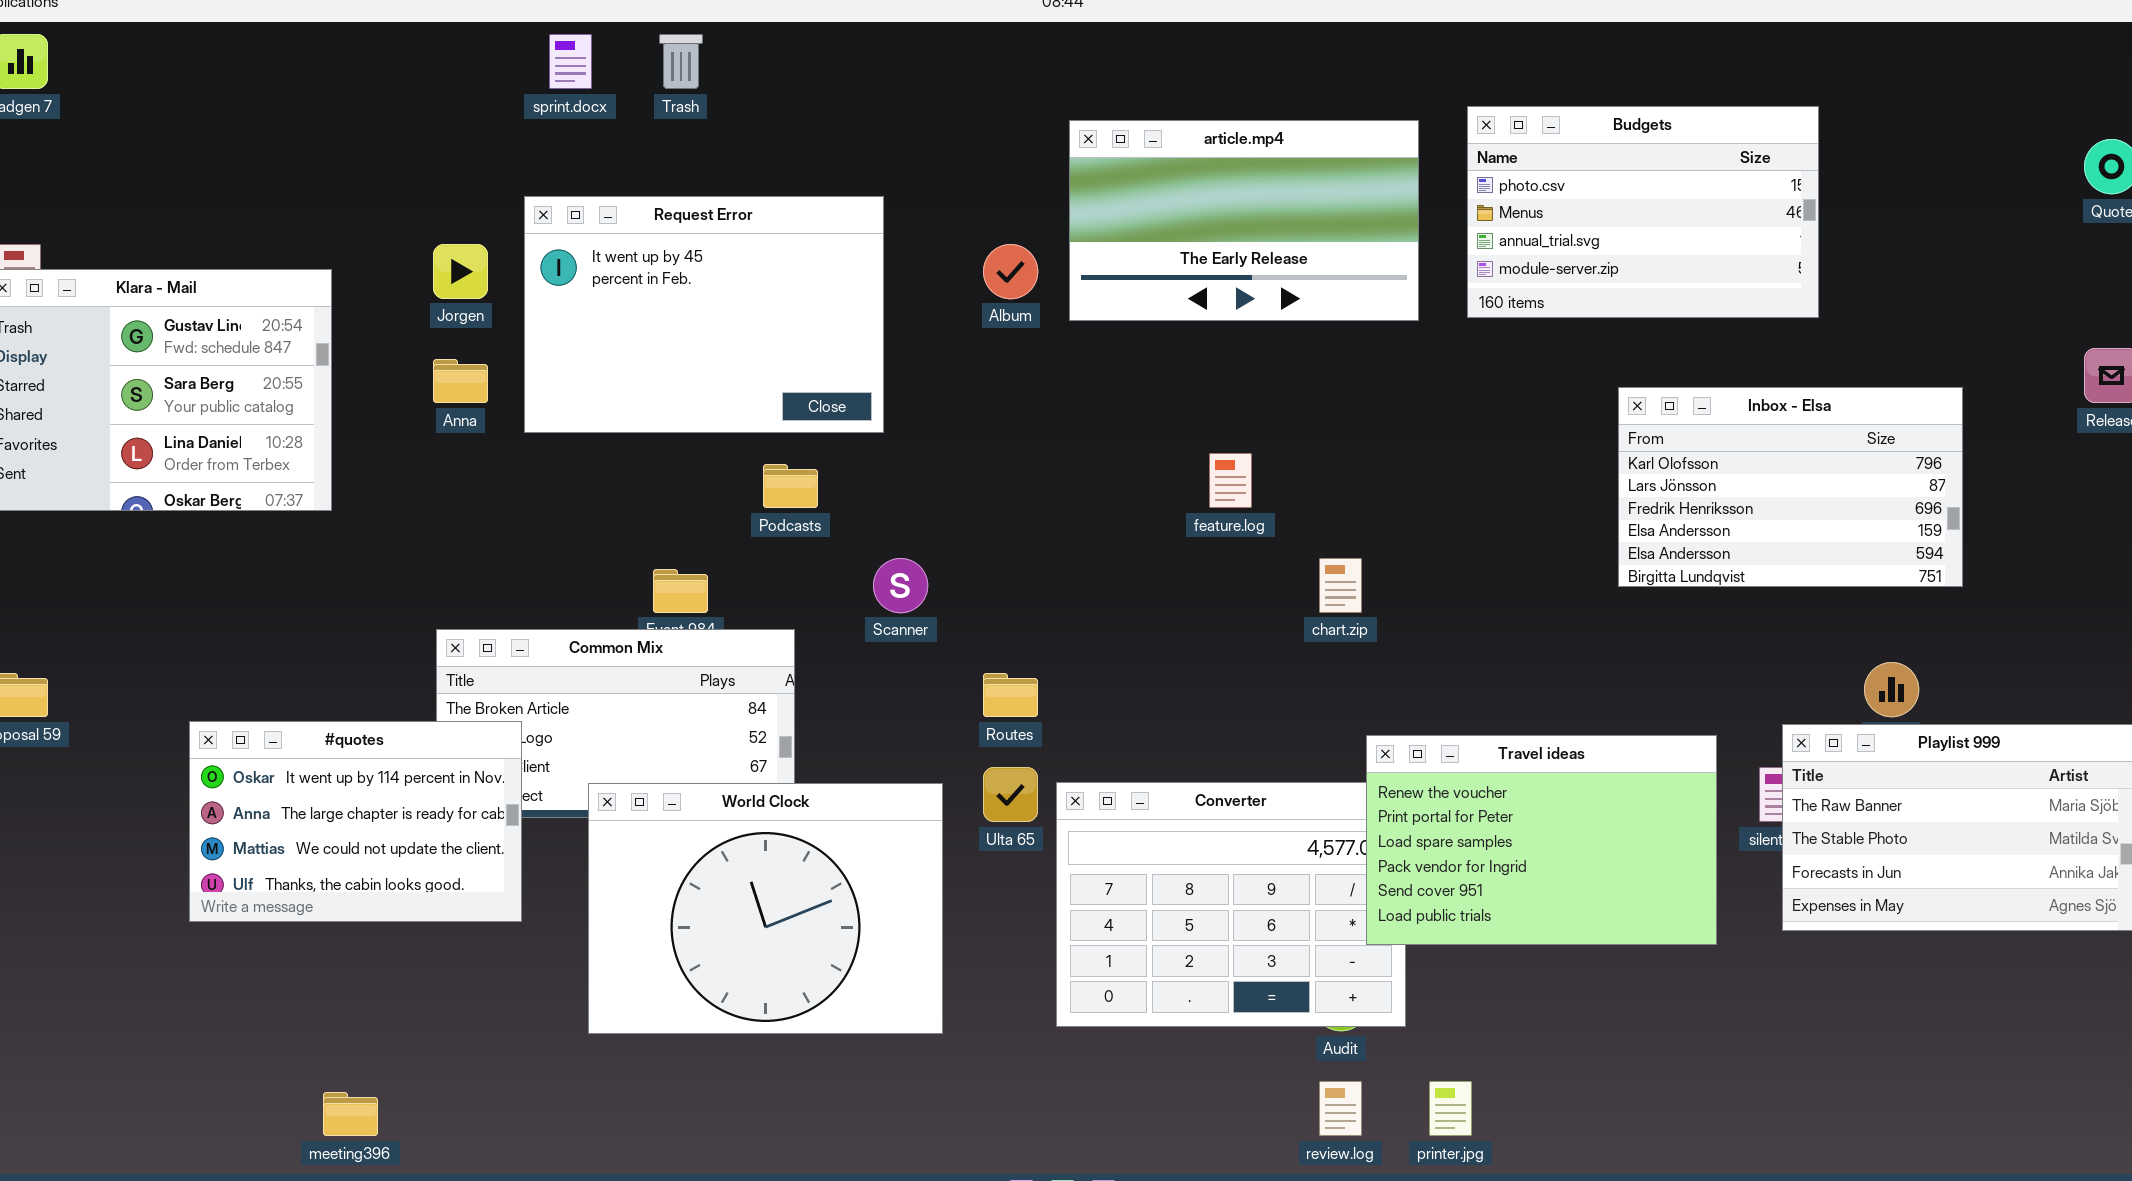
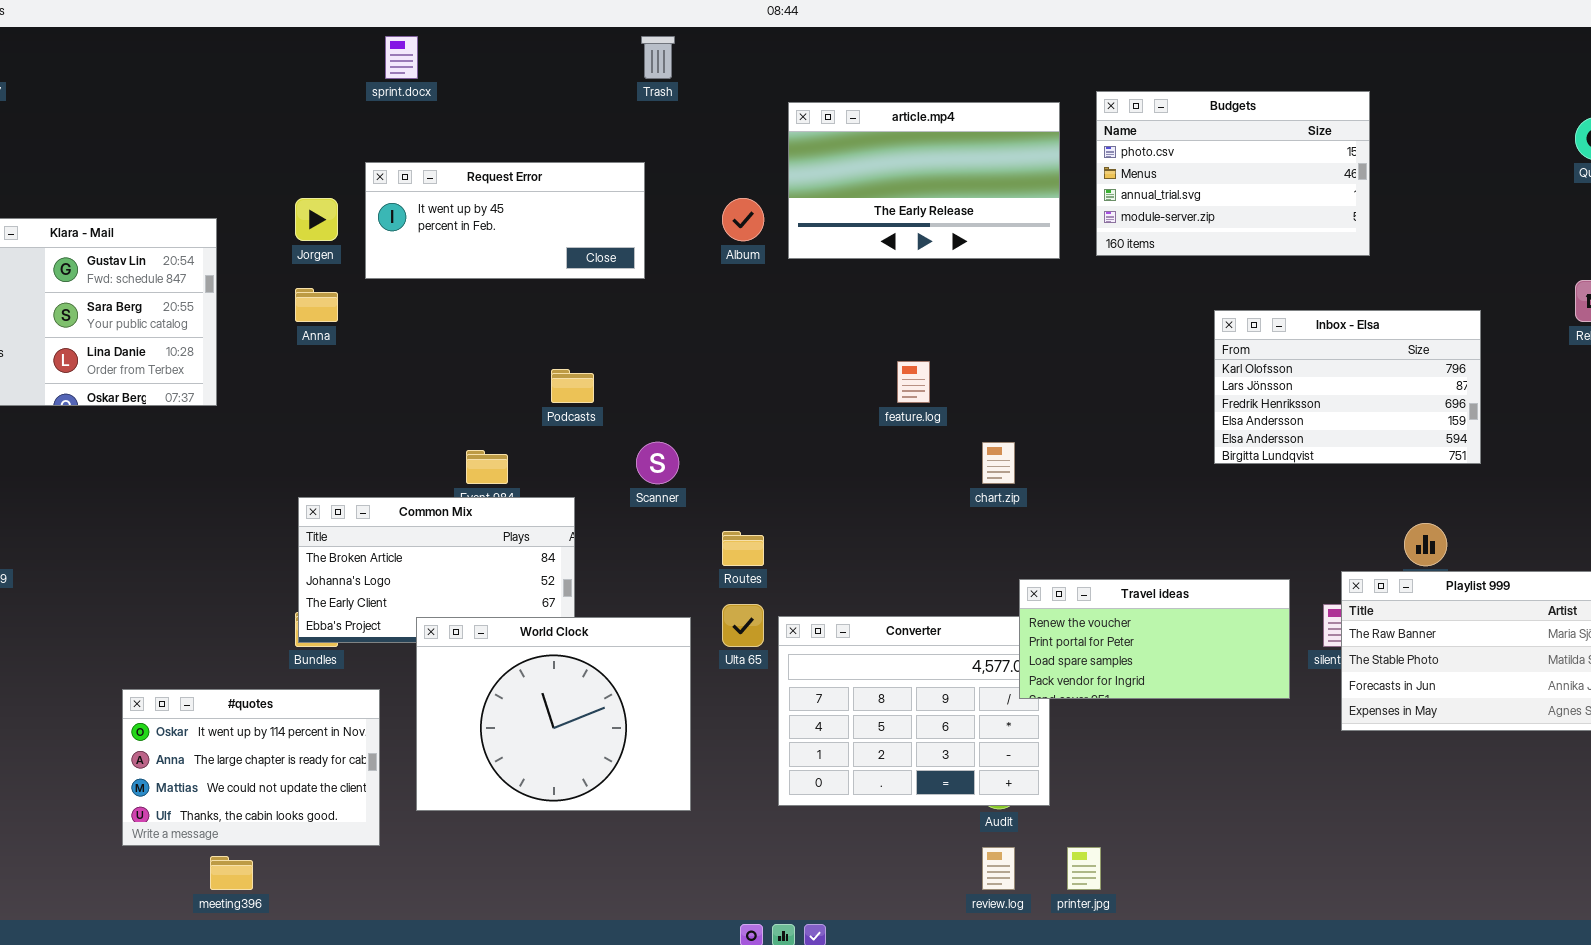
Trash: [659,34,703,89] -> [641,36,675,79], moved
Request Error: [524,196,884,433] -> [365,162,645,279], resized
#quotes: [189,721,522,922] -> [122,689,380,846], moved
Travel ideas: [1366,735,1717,945] -> [1019,579,1290,699], resized

